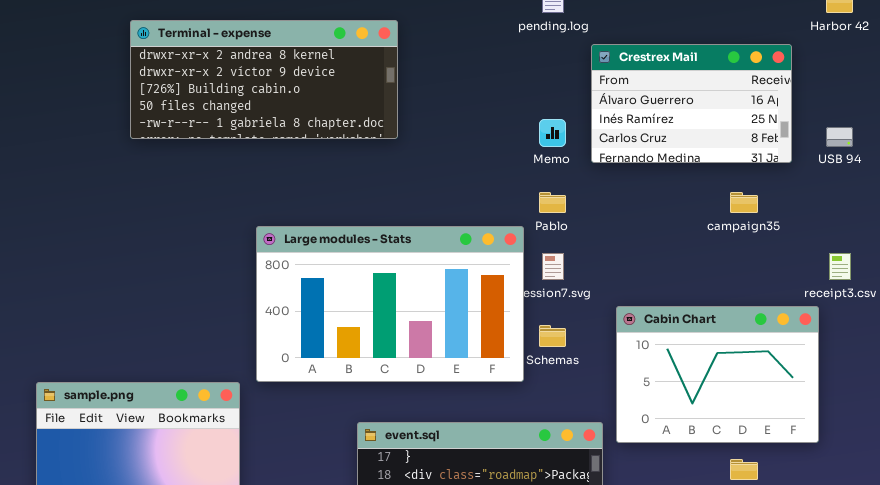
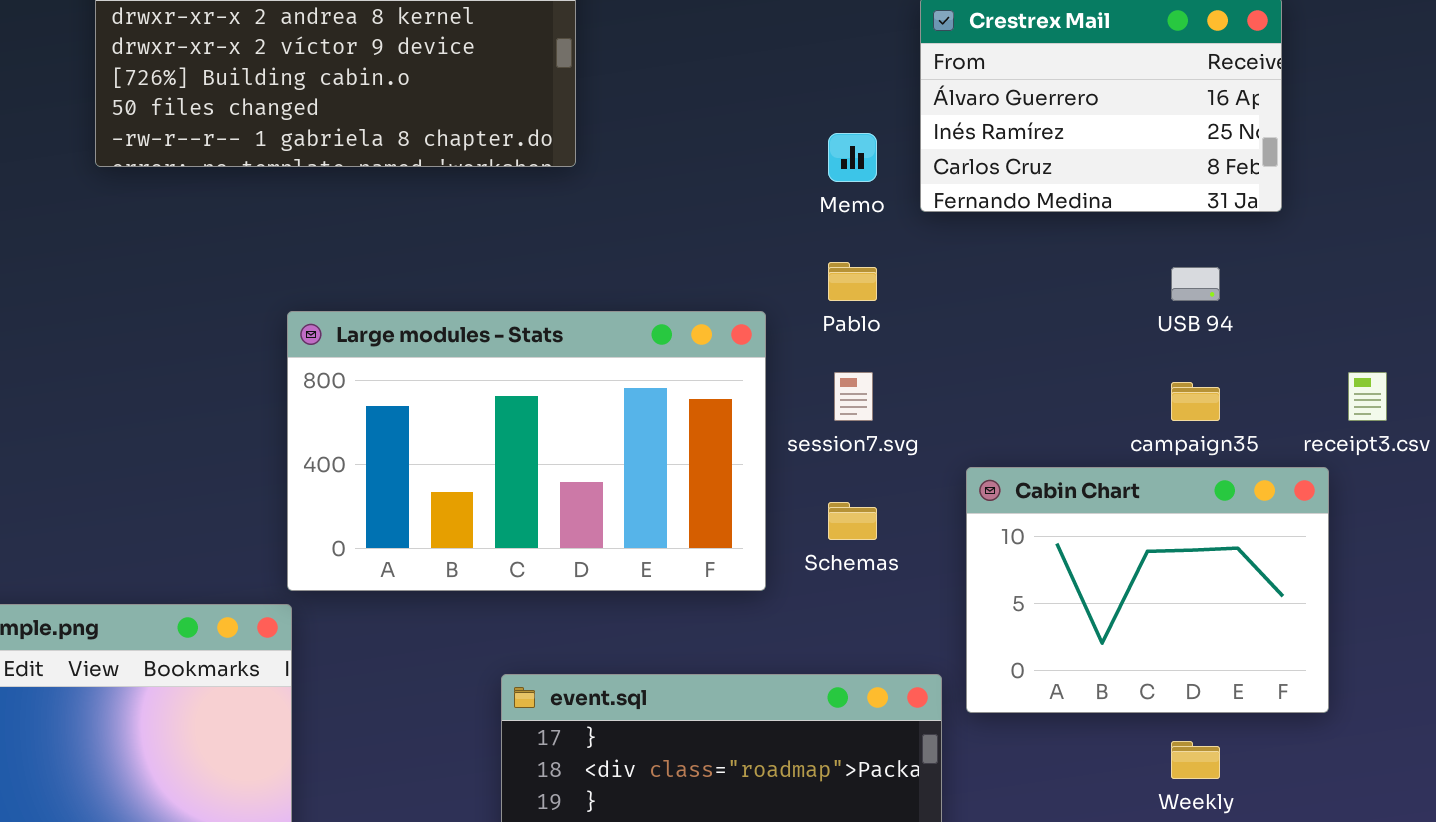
USB 94: [826,127,853,147] -> [1171,267,1220,301], moved
campaign35: [730,192,758,213] -> [1171,382,1220,421], moved
Large modules - Stats: [256,226,524,382] -> [287,311,766,591], moved

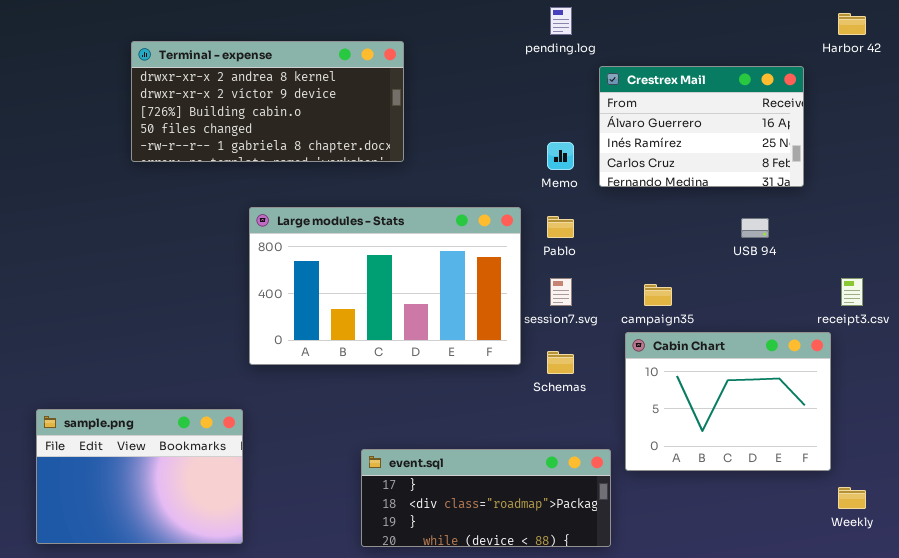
Large modules - Stats: [287,311,766,591] -> [249,207,521,365], moved
campaign35: [1171,382,1220,421] -> [644,284,672,306], moved
Weekly: [1171,741,1220,779] -> [838,487,866,509], moved

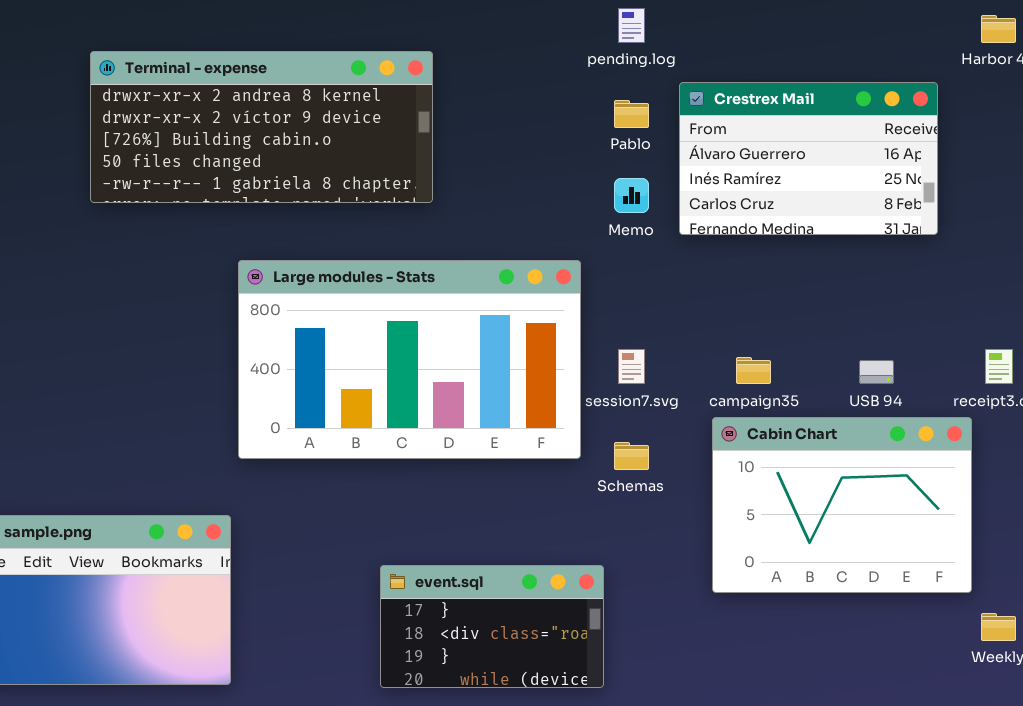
Pablo: [547,216,574,238] -> [614,100,649,128], moved
USB 94: [741,218,769,238] -> [859,360,894,384], moved
event.sql: [361,449,611,547] -> [380,565,604,688], resized

